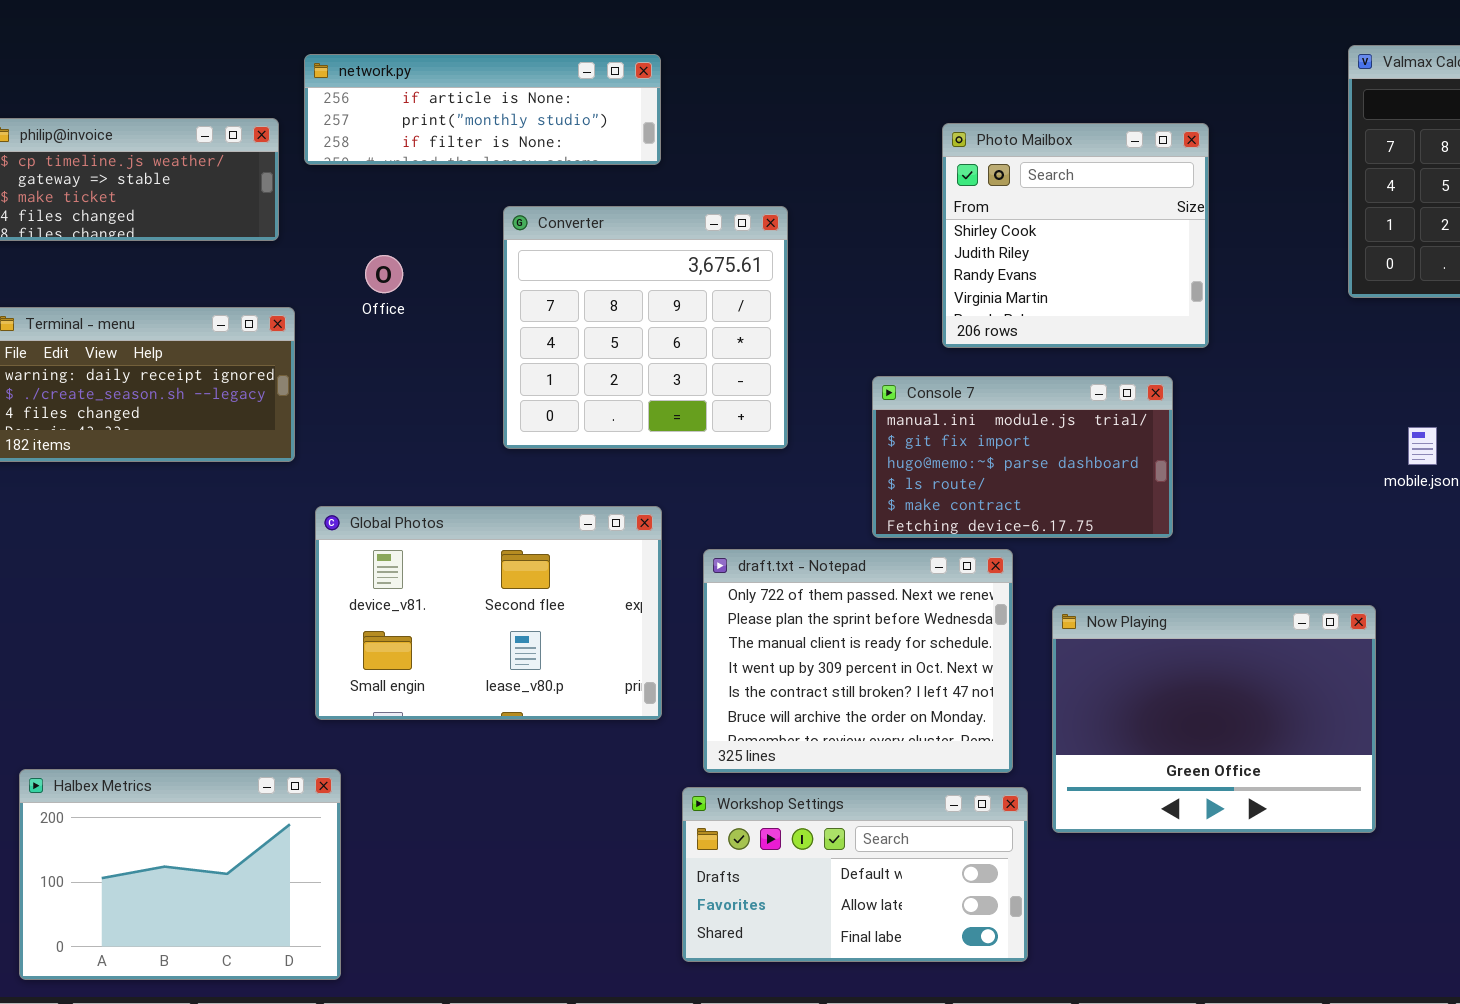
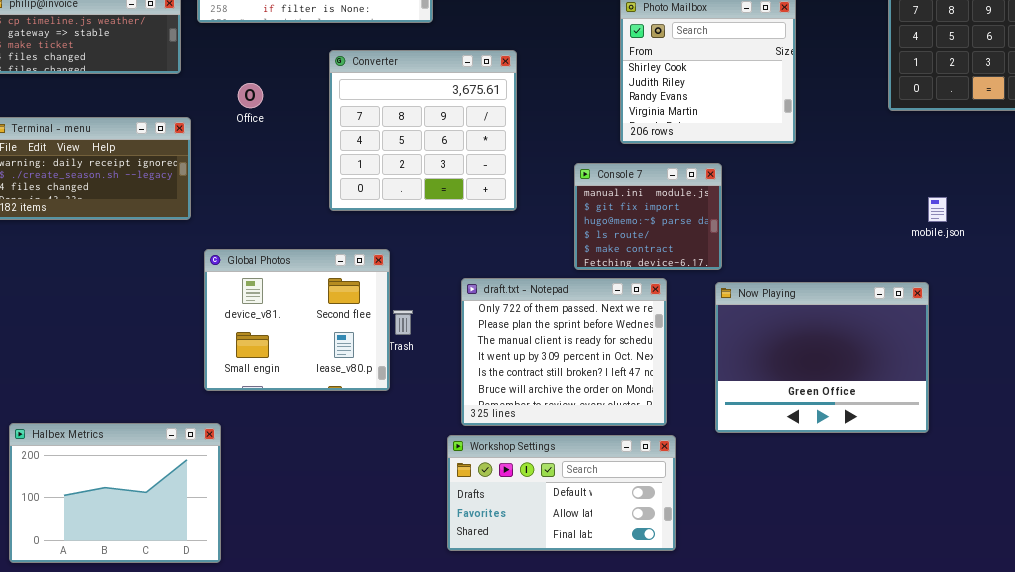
Console 7: [872,376,1173,538] -> [574,163,722,270], resized
Global Photos: [315,506,662,720] -> [204,249,390,391], resized
Now Playing: [1052,605,1376,833] -> [715,282,929,433], moved

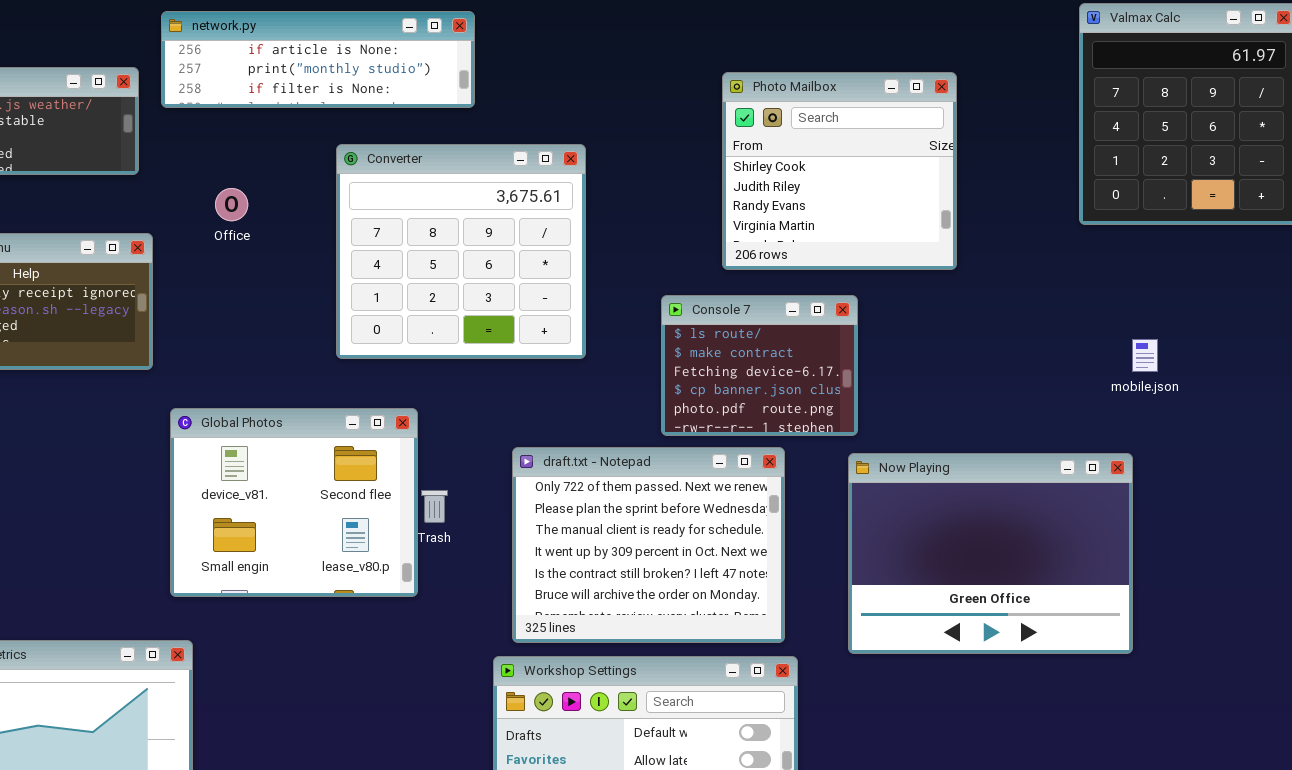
Console 7: [574,163,722,270] -> [661,295,858,436], scrolled down 3 rows

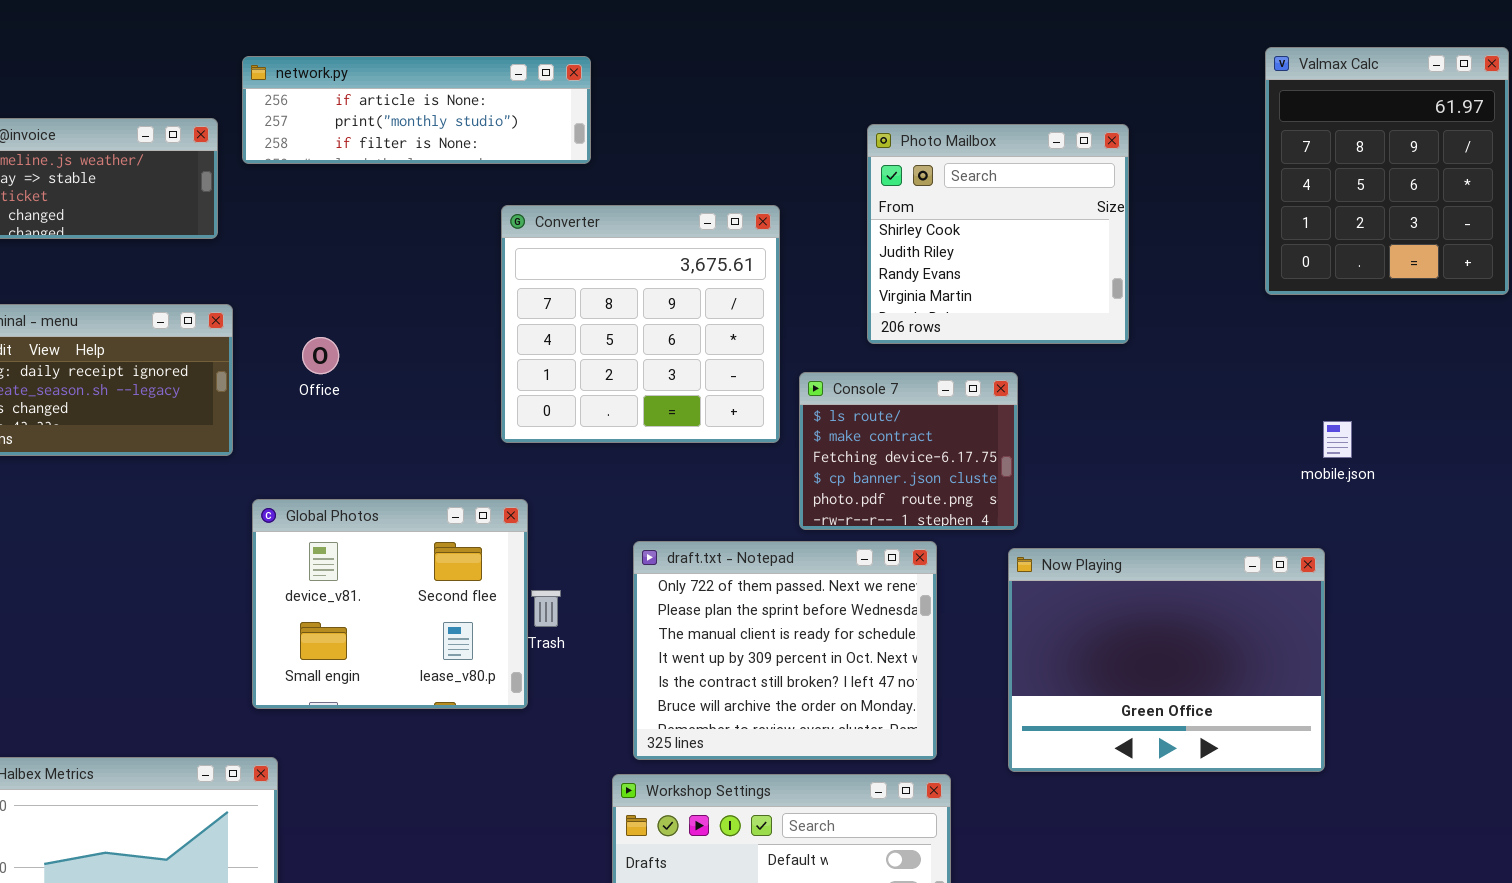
Converter: [336,144,586,359] -> [501,205,780,443], moved
Office: [215,188,248,221] -> [302,337,339,374], moved

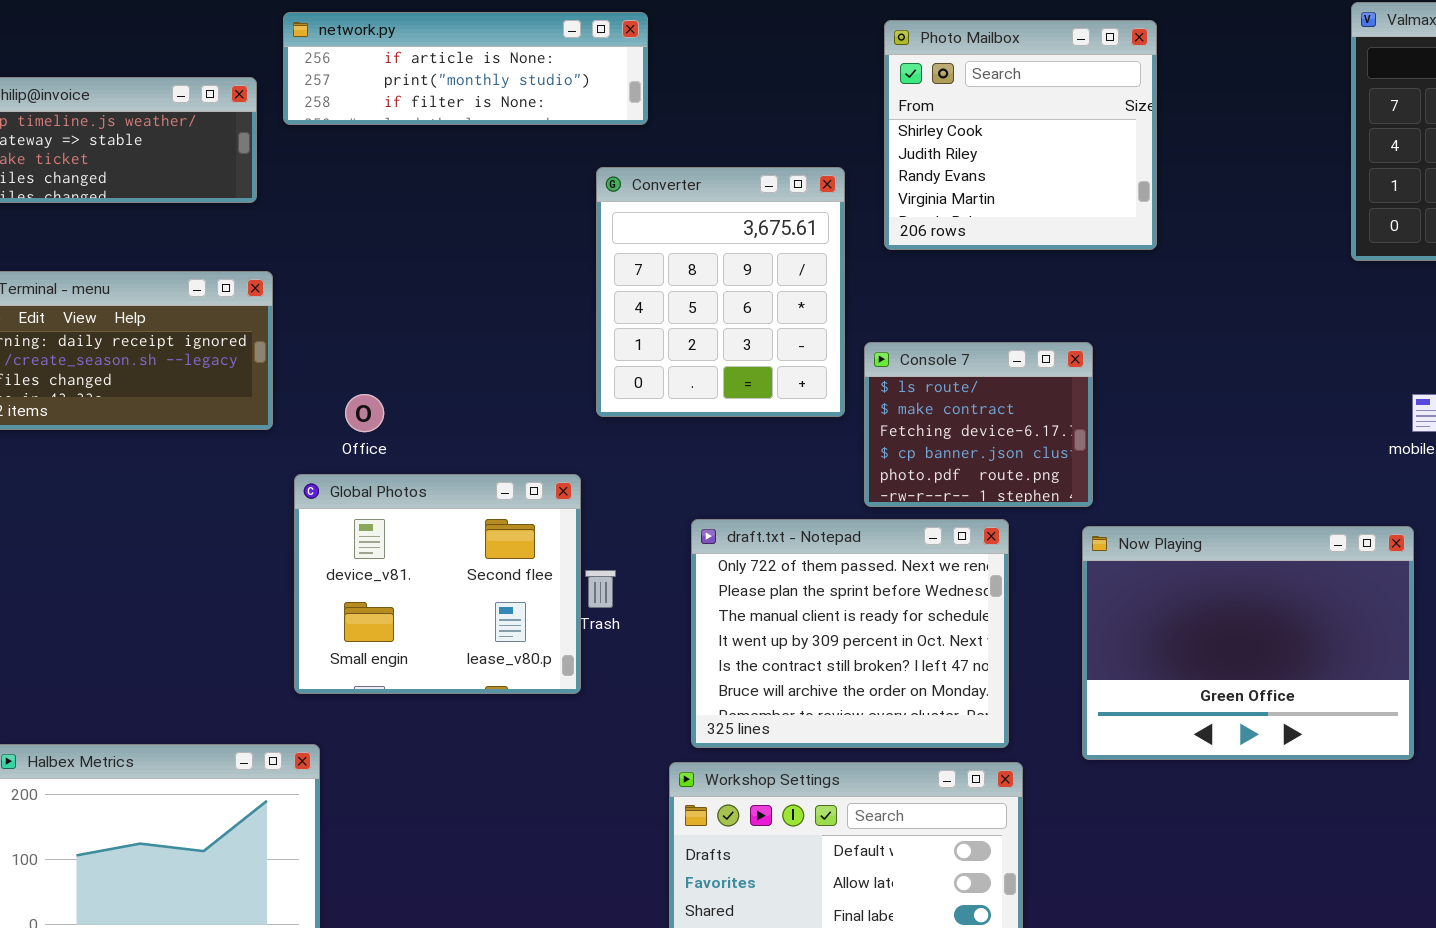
Photo Mailbox: [867,124,1129,344] -> [884,20,1157,250], moved
Converter: [501,205,780,443] -> [596,167,845,417], resized
Office: [302,337,339,374] -> [345,394,384,432], moved

